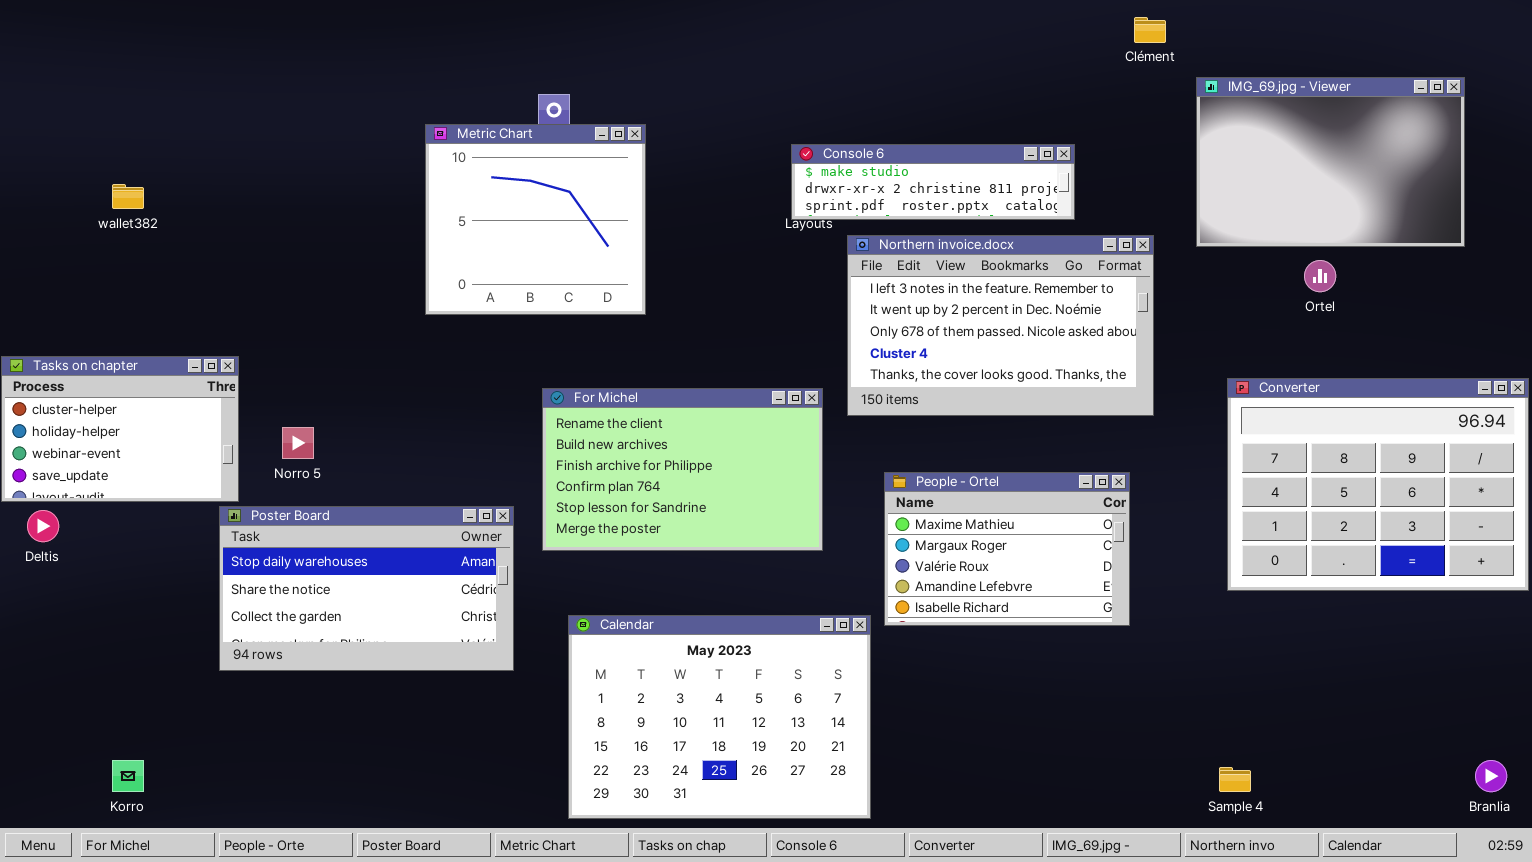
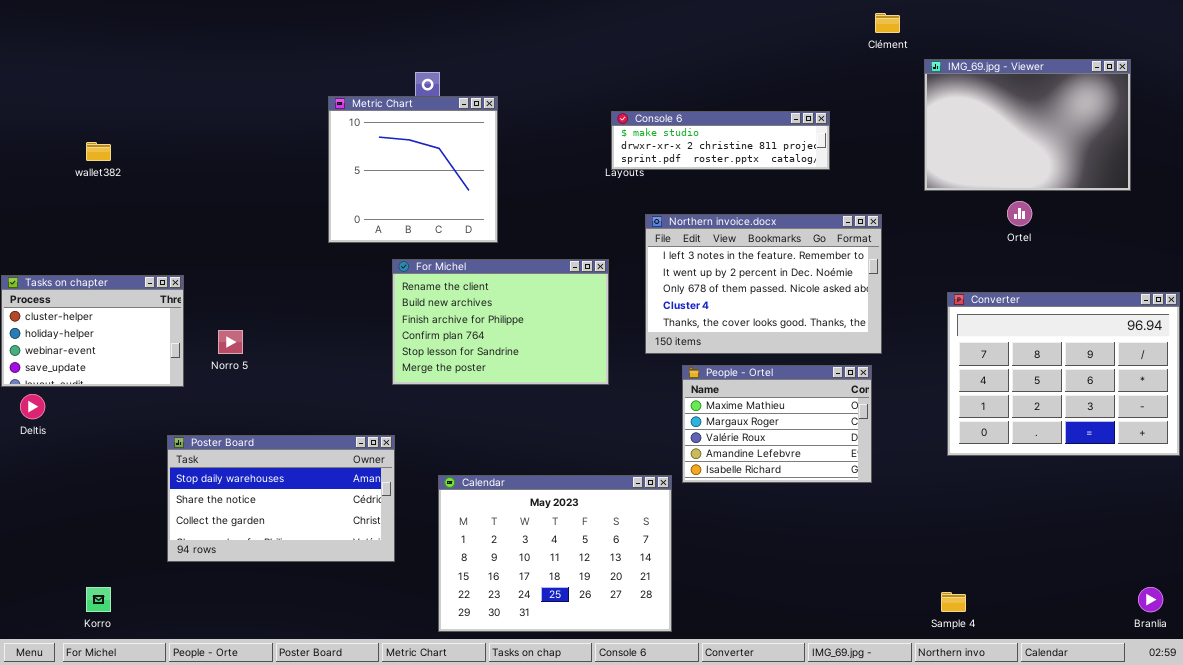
Northern invoice.docx: [847,235,1154,416] -> [645,214,882,354], moved
For Michel: [542,388,823,551] -> [392,259,609,385], moved
Poster Board: [219,506,514,671] -> [167,435,395,562], moved

